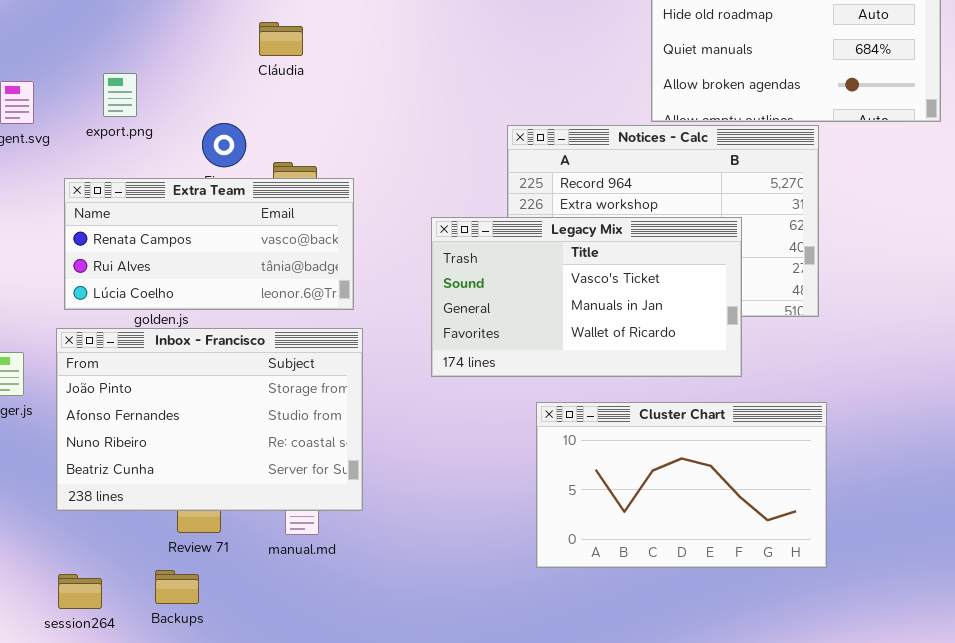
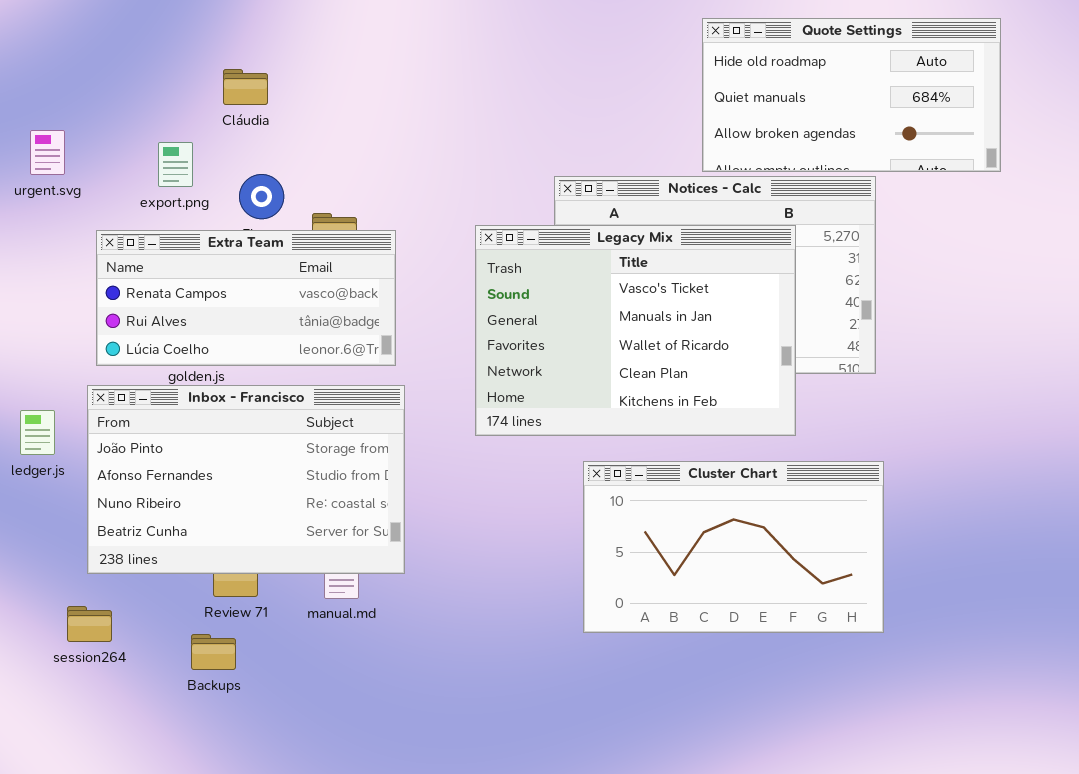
Cláudia: [259,22,303,56] -> [223,69,268,105], moved
export.png: [103,73,137,117] -> [158,142,193,187], moved
Legacy Mix: [431,217,742,377] -> [475,225,796,436], resized
session264: [58,574,102,609] -> [67,606,112,642], moved

